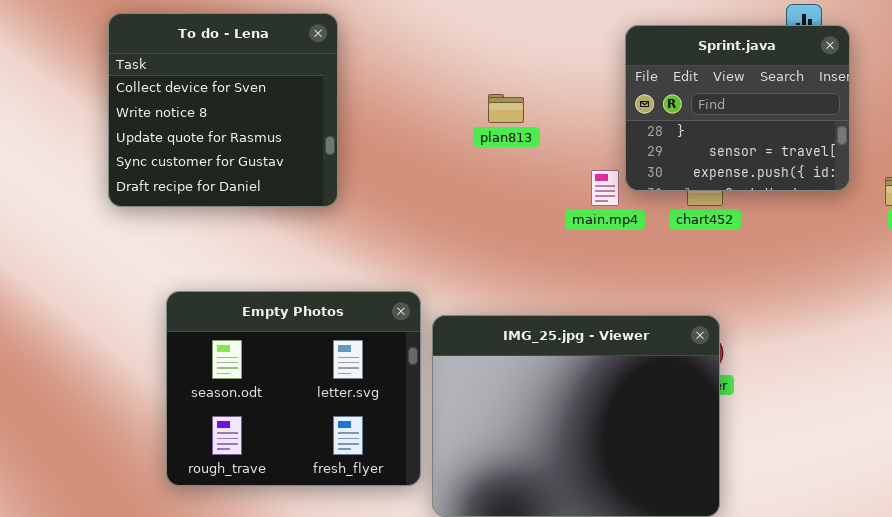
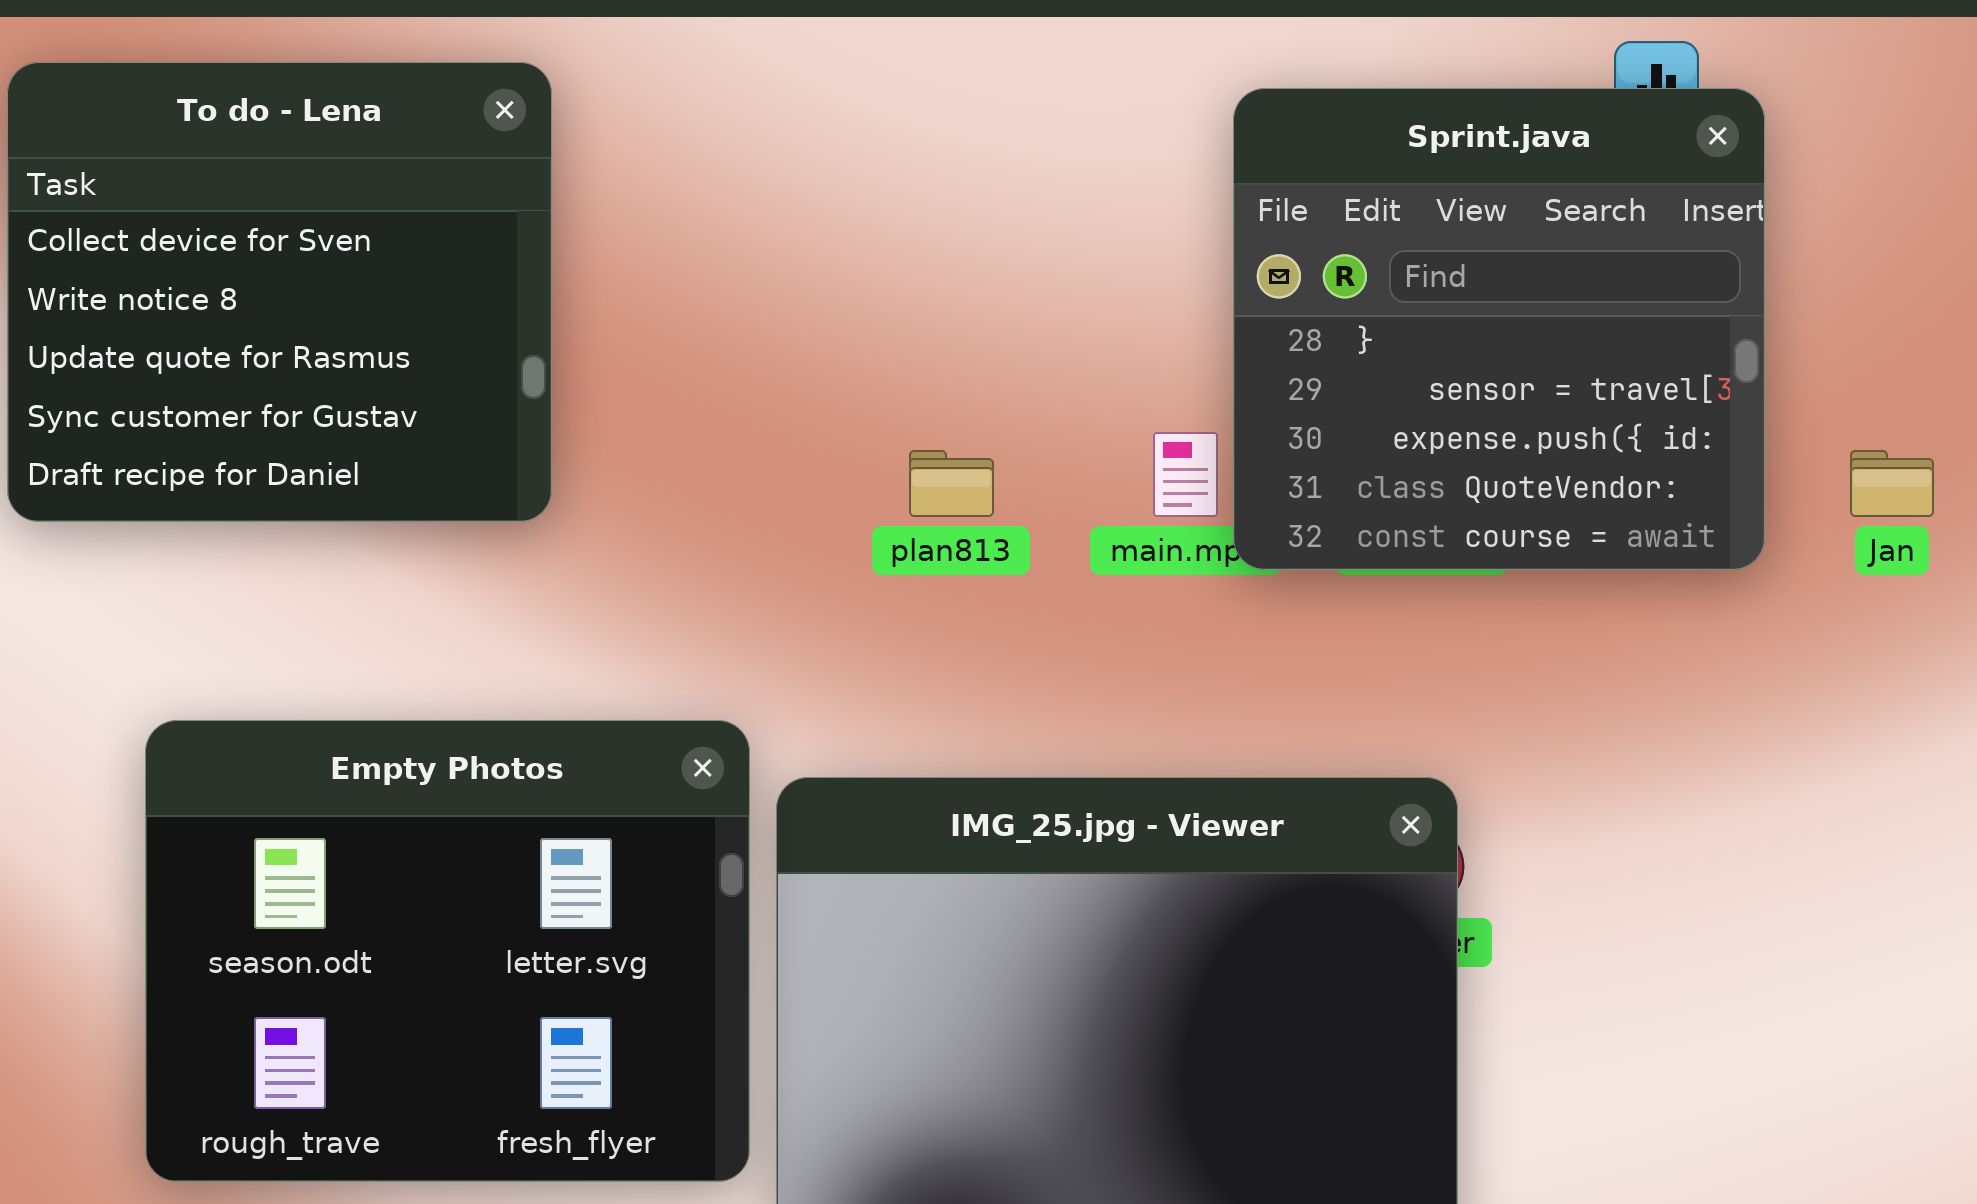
Sprint.java: [625,25,850,191] -> [1233,88,1765,570], resized
plan813: [488,94,524,123] -> [909,450,994,517], moved

